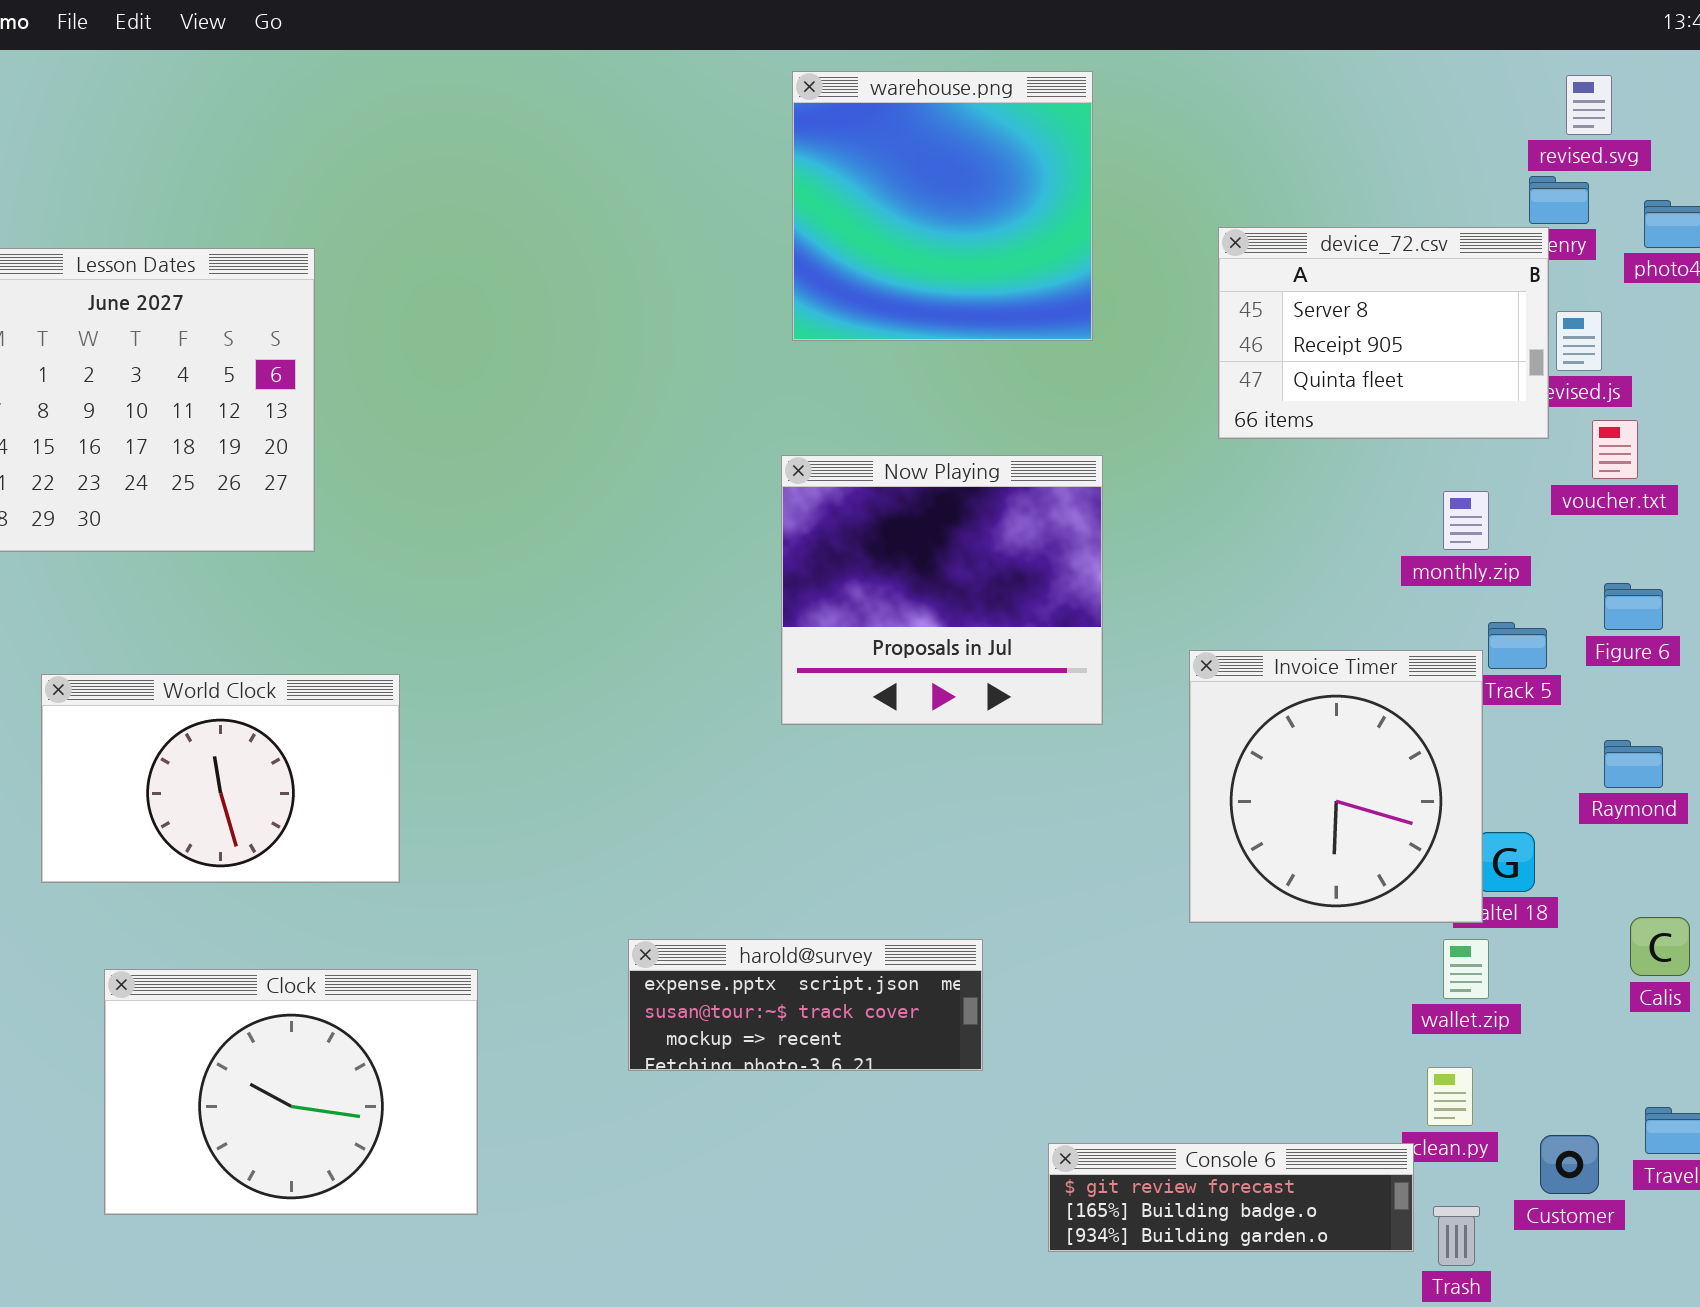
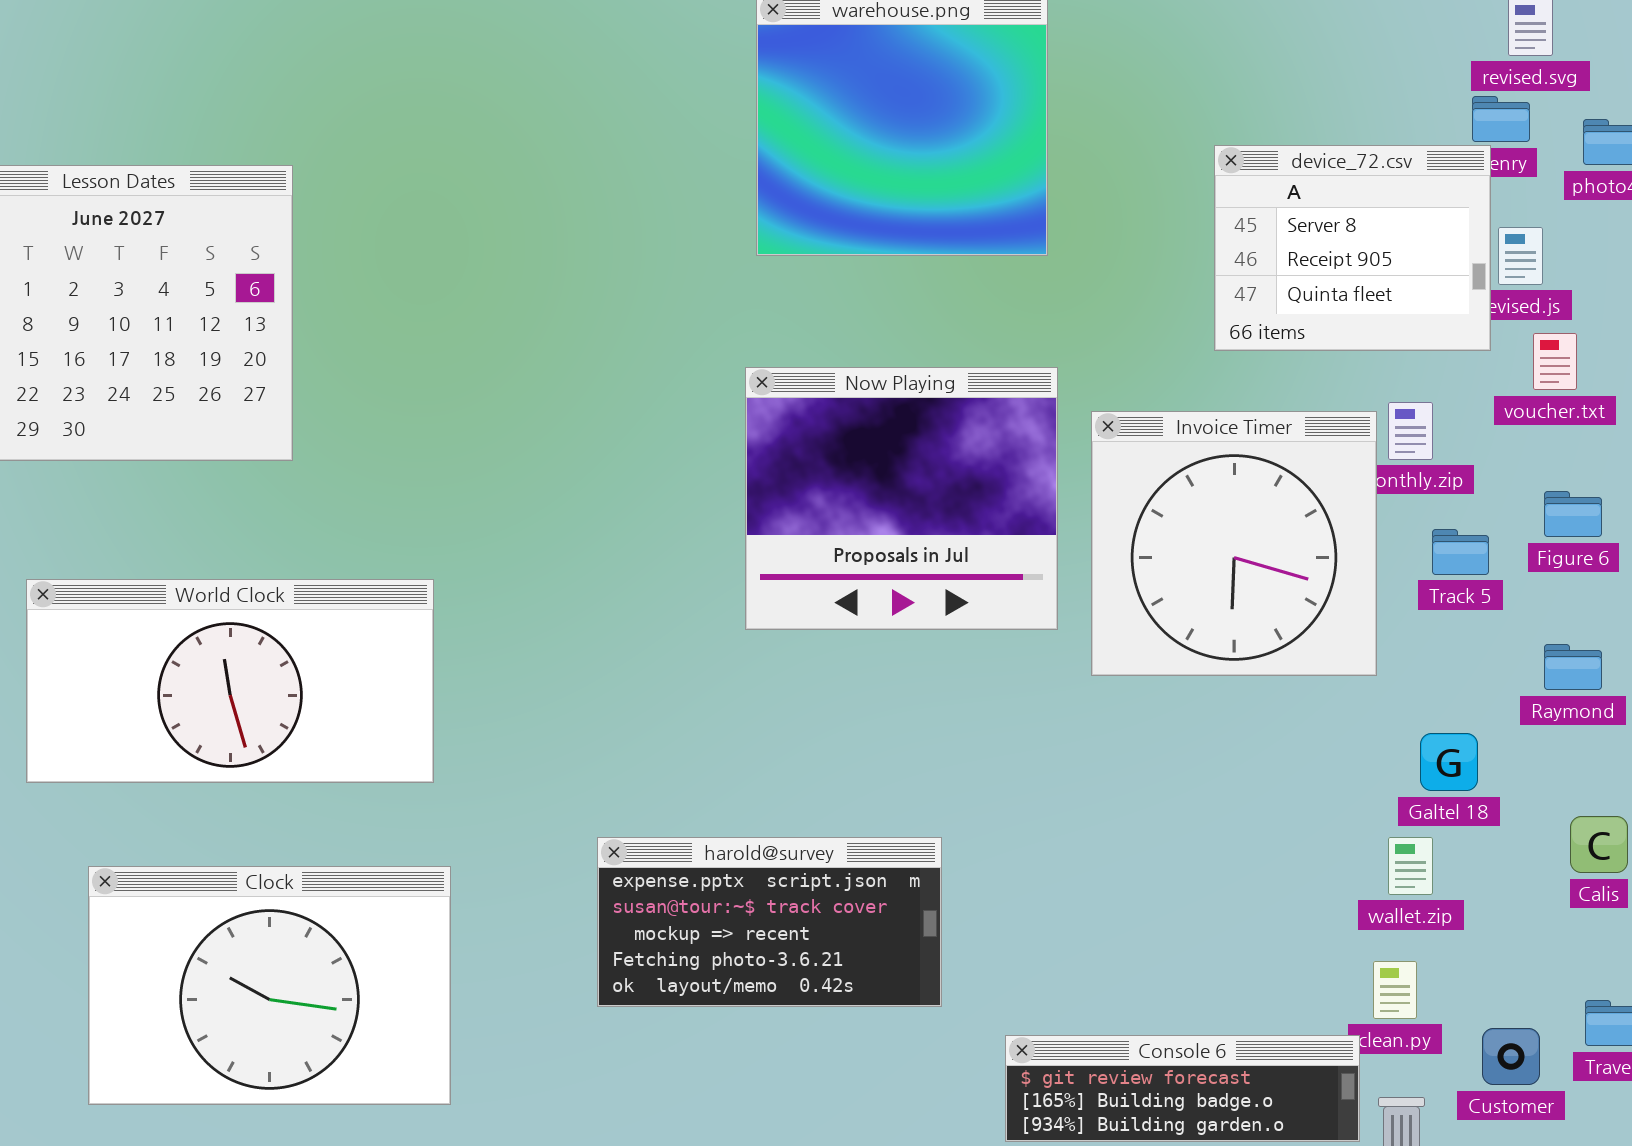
device_72.csv: [1218,227,1549,439] -> [1214,145,1491,351], resized
Invoice Timer: [1189,650,1483,923] -> [1091,411,1377,676], moved
World Clock: [41,674,400,883] -> [26,579,434,783], resized
harold@survey: [628,939,983,1071] -> [597,837,942,1007], resized

